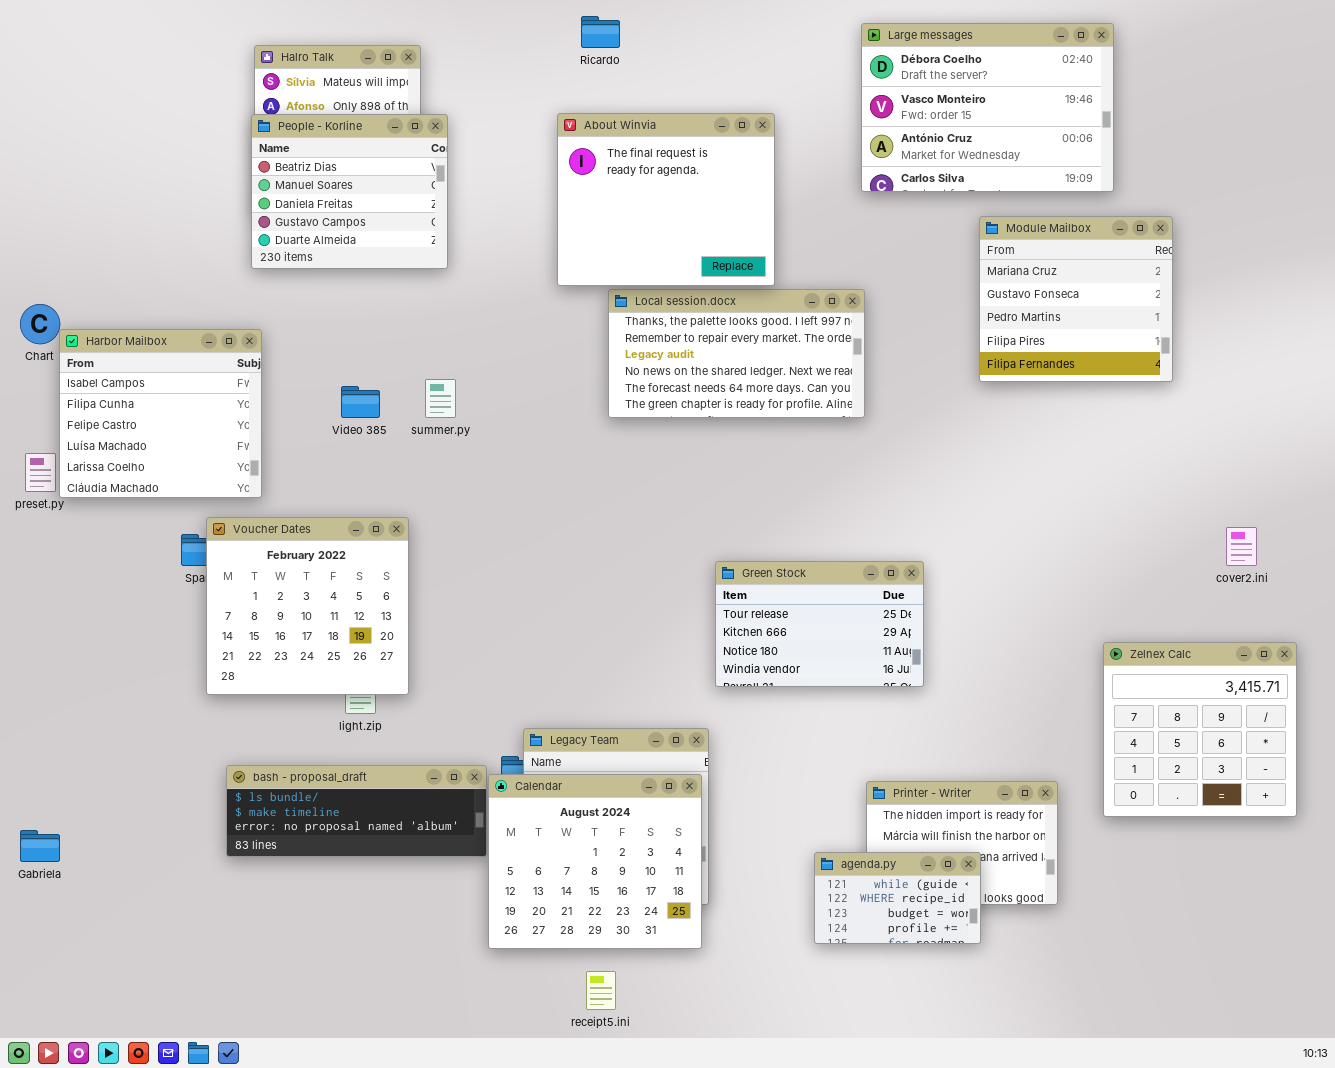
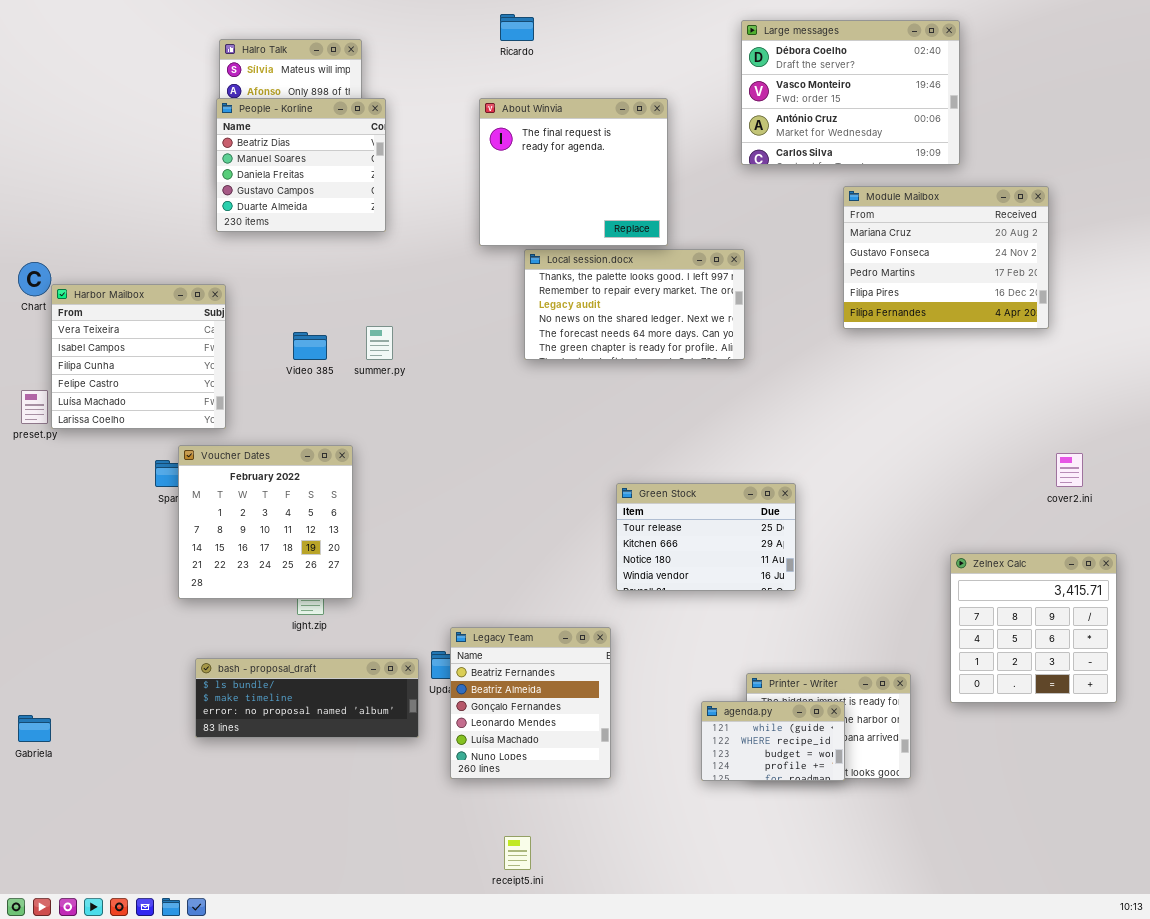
Module Mailbox: [979,216,1173,382] -> [843,186,1049,329], resized
Harbor Mailbox: [59,329,262,498] -> [51,284,226,429], scrolled up 1 row
Calendar: [488,774,702,949] -> none, closed
agenda.py: [814,852,981,944] -> [701,701,845,781], moved

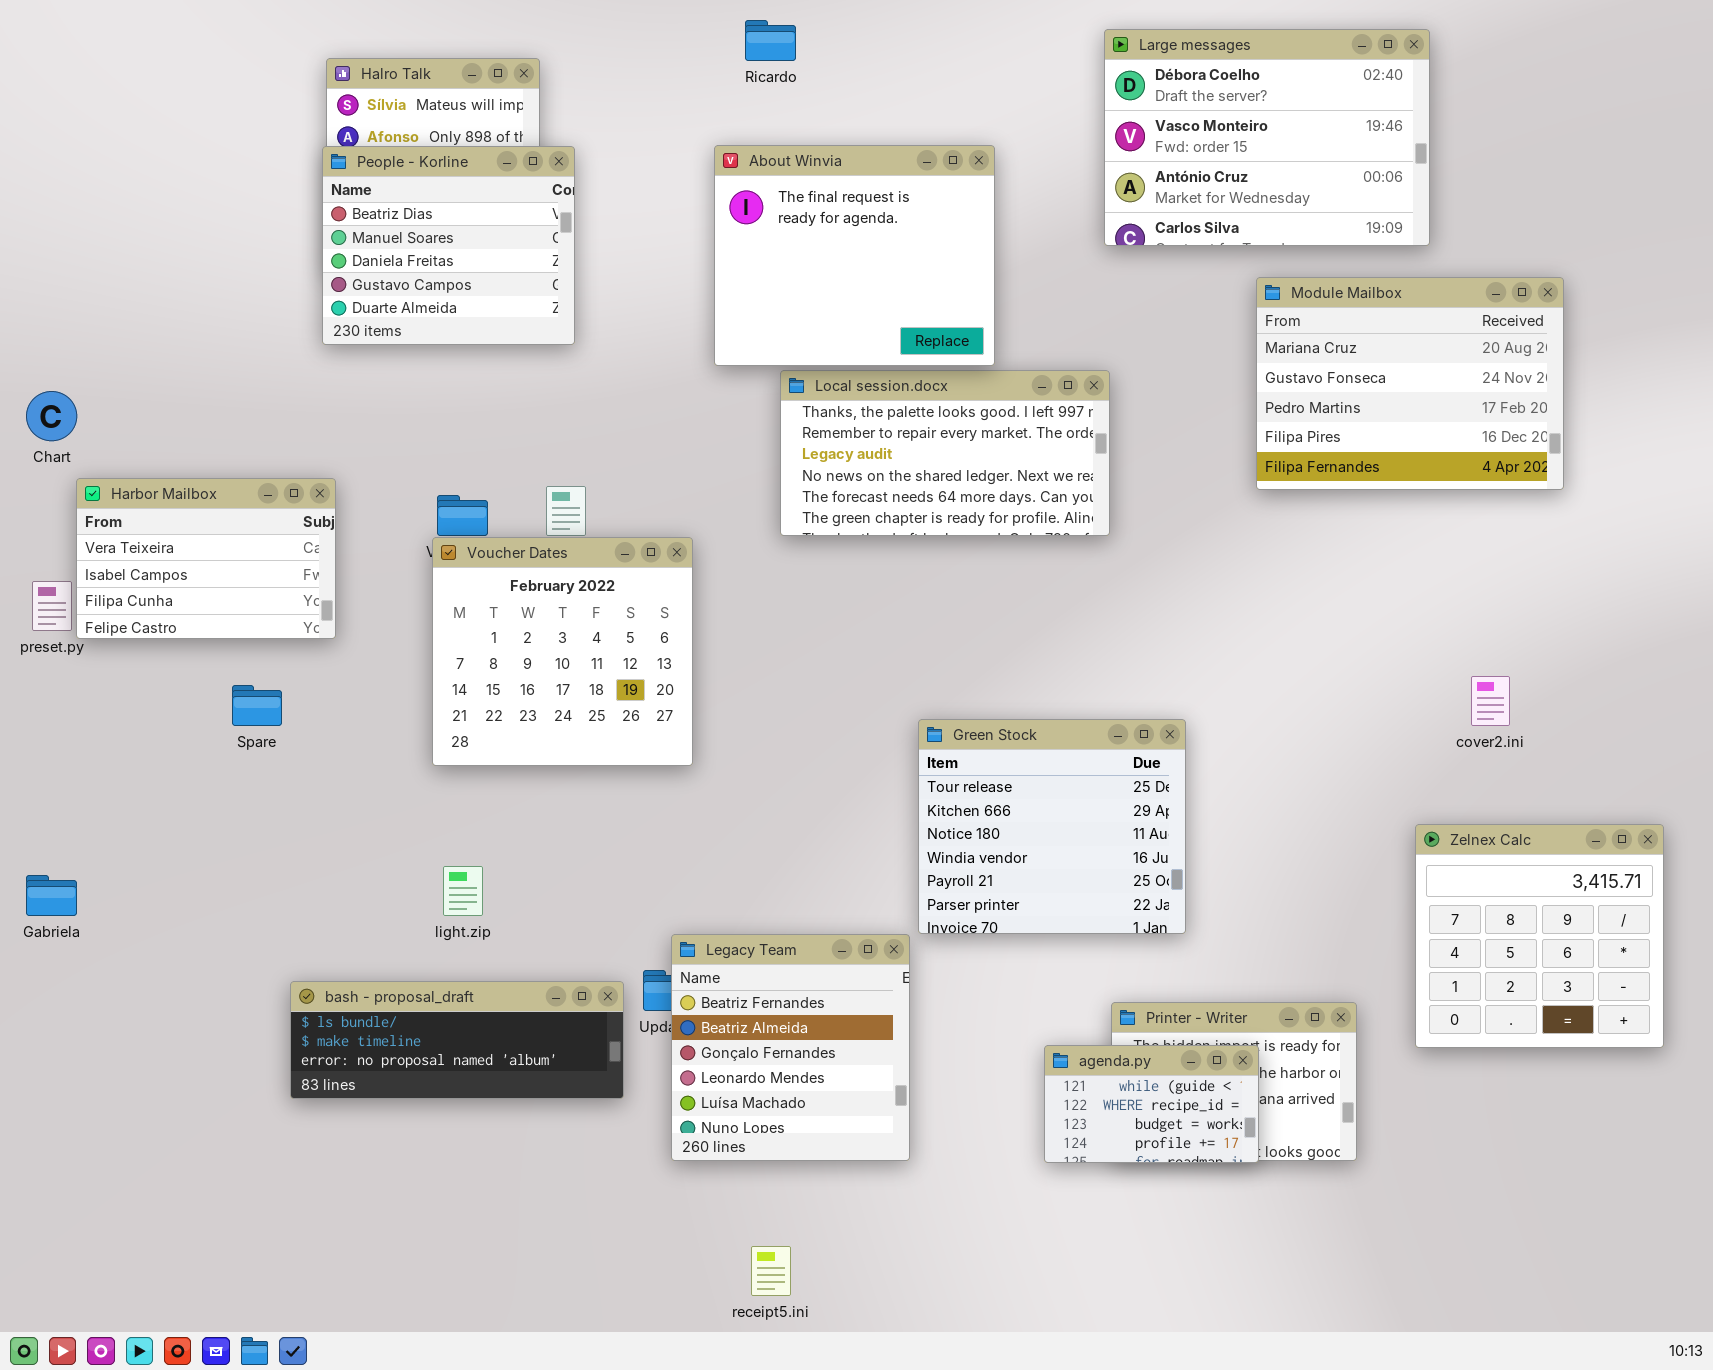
Harbor Mailbox: [51,284,226,429] -> [76,478,336,639], resized
Voucher Dates: [178,445,353,599] -> [432,537,693,766], moved
cover2.ini: [1056,453,1083,487] -> [1471,676,1510,726], moved
Green Stock: [616,483,796,591] -> [918,719,1186,934], resized
Gabriela: [18,715,51,742] -> [26,875,77,916], moved

